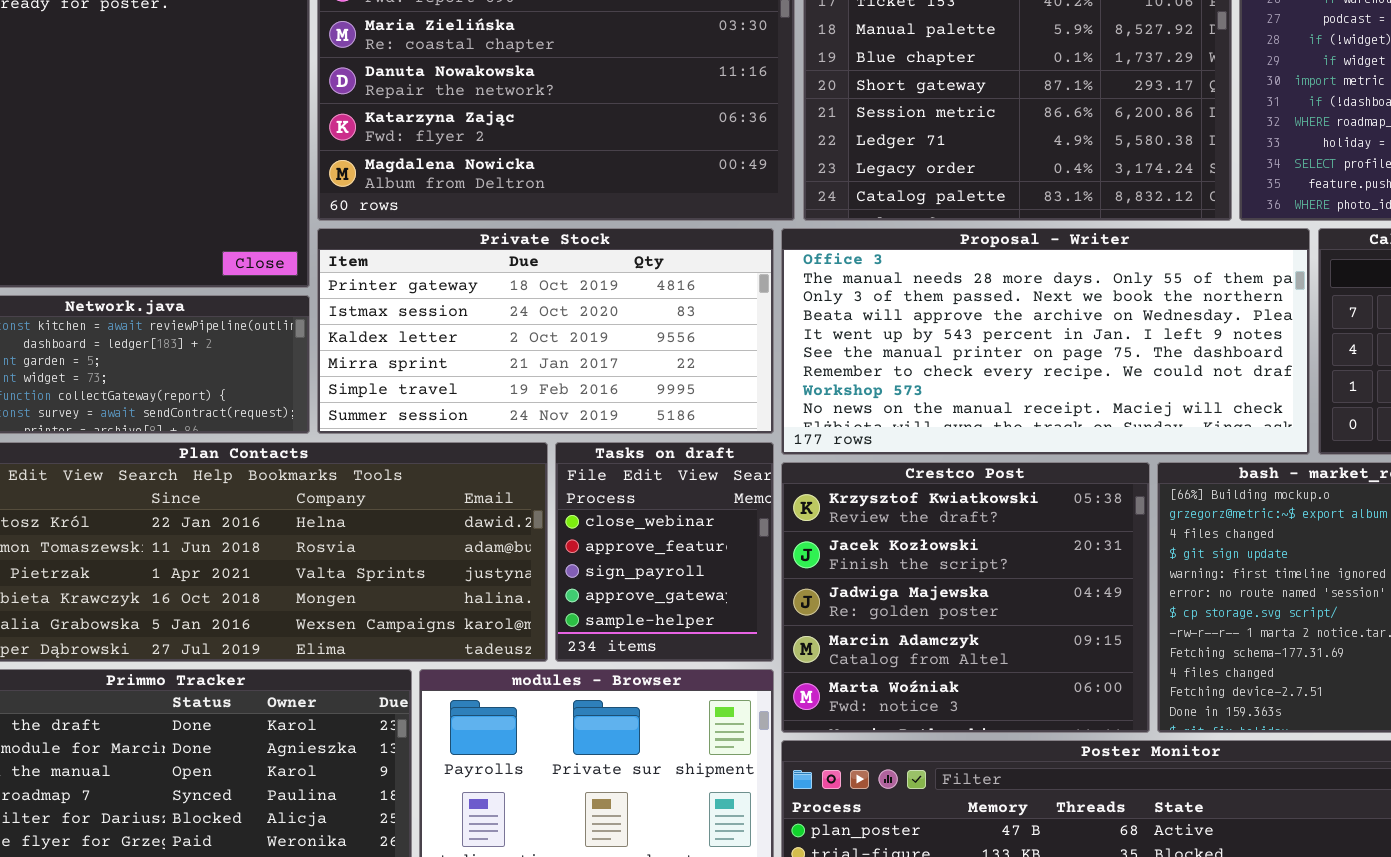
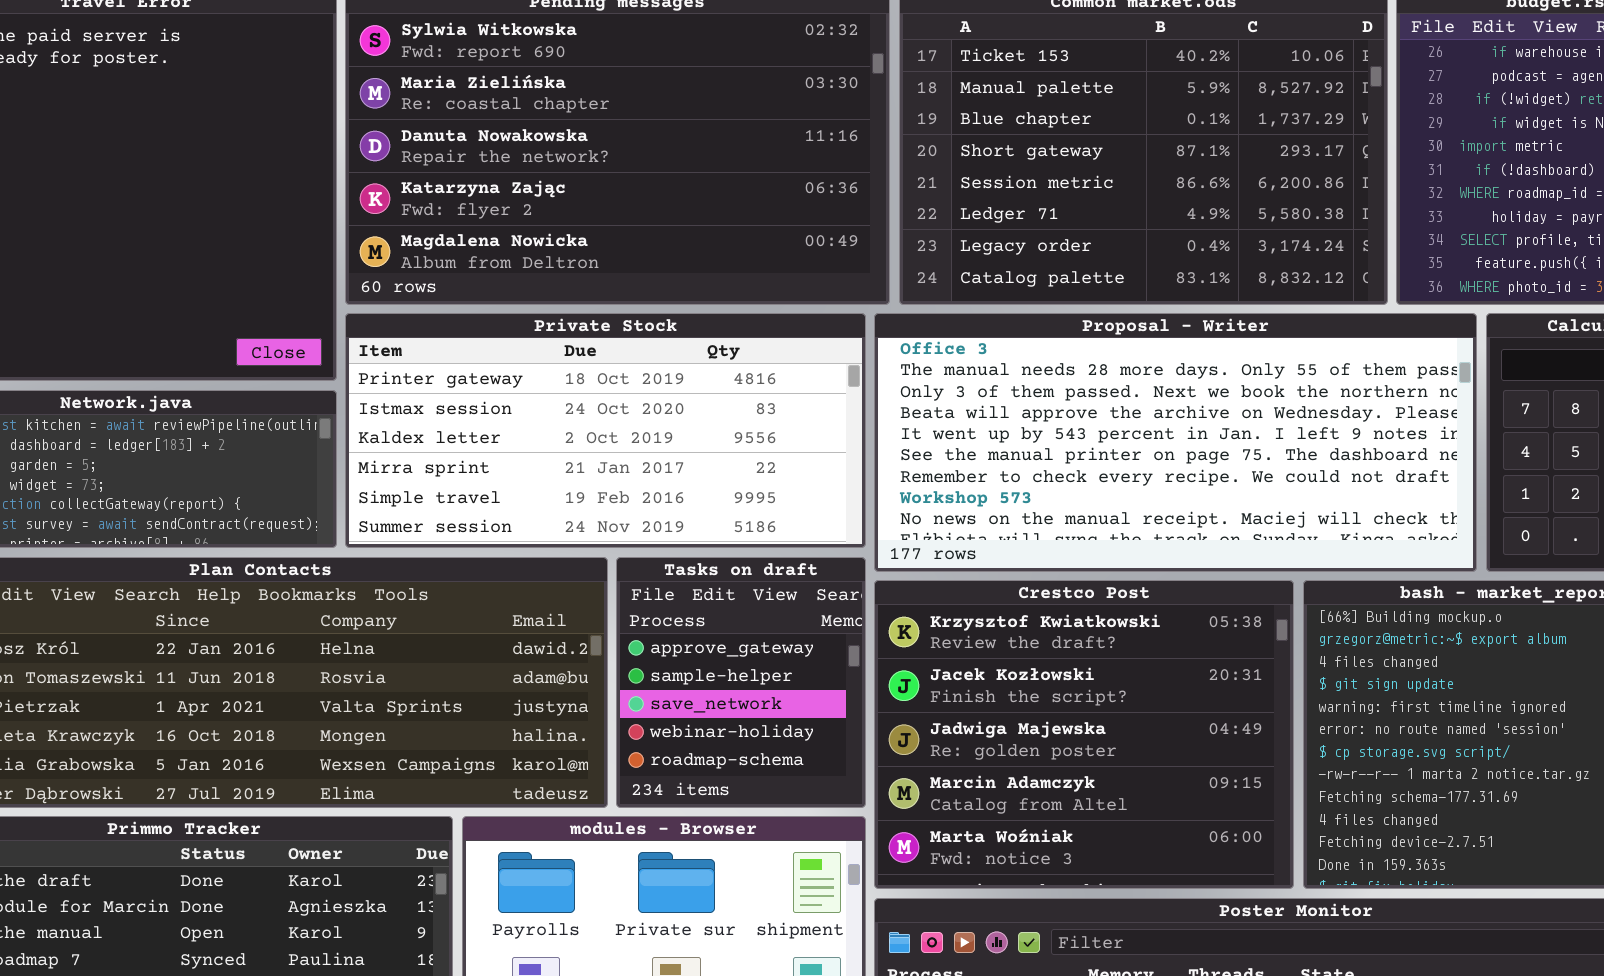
Tasks on draft: [555,442,774,662] -> [616,557,866,808], scrolled down 3 rows

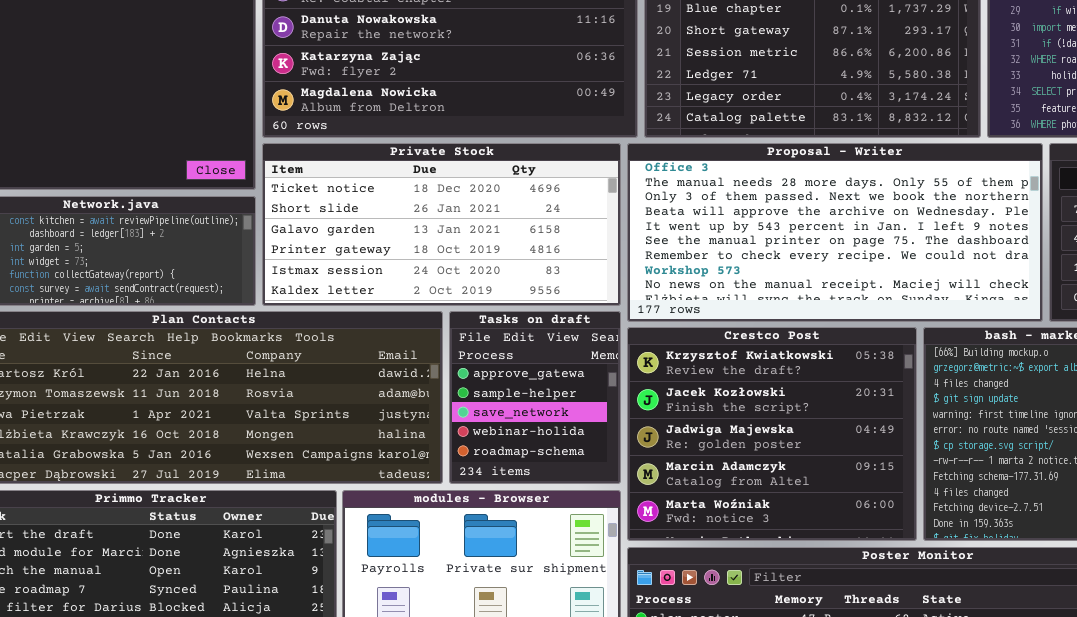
Private Stock: [345,313,866,548] -> [262,143,621,306], scrolled up 3 rows

